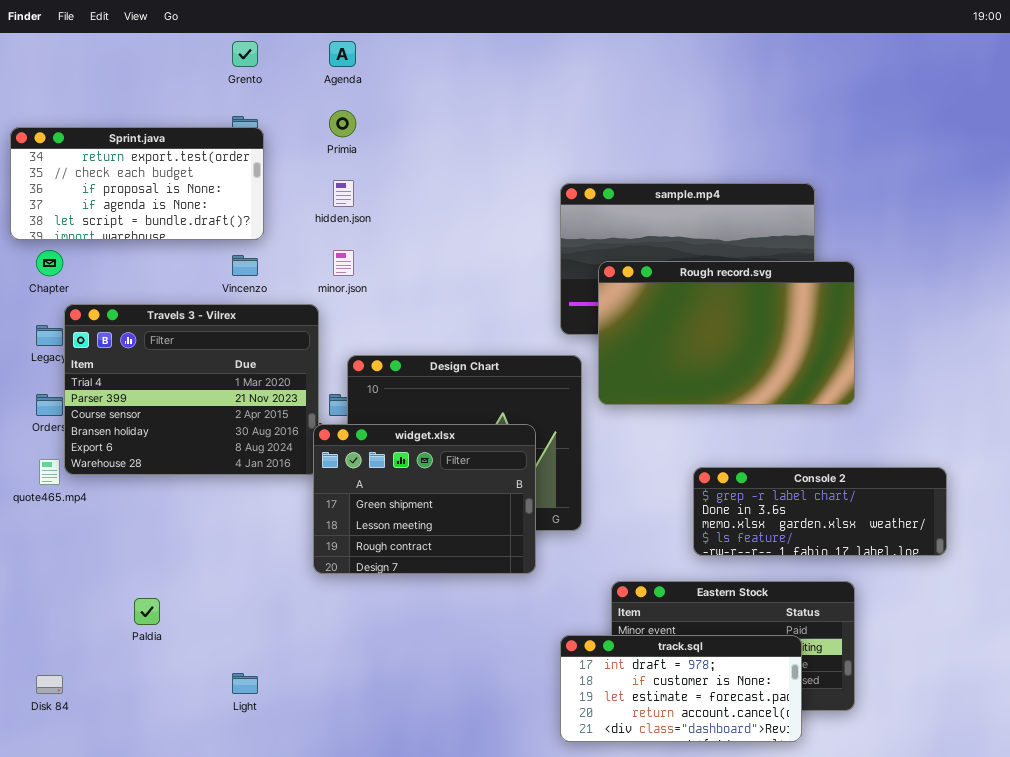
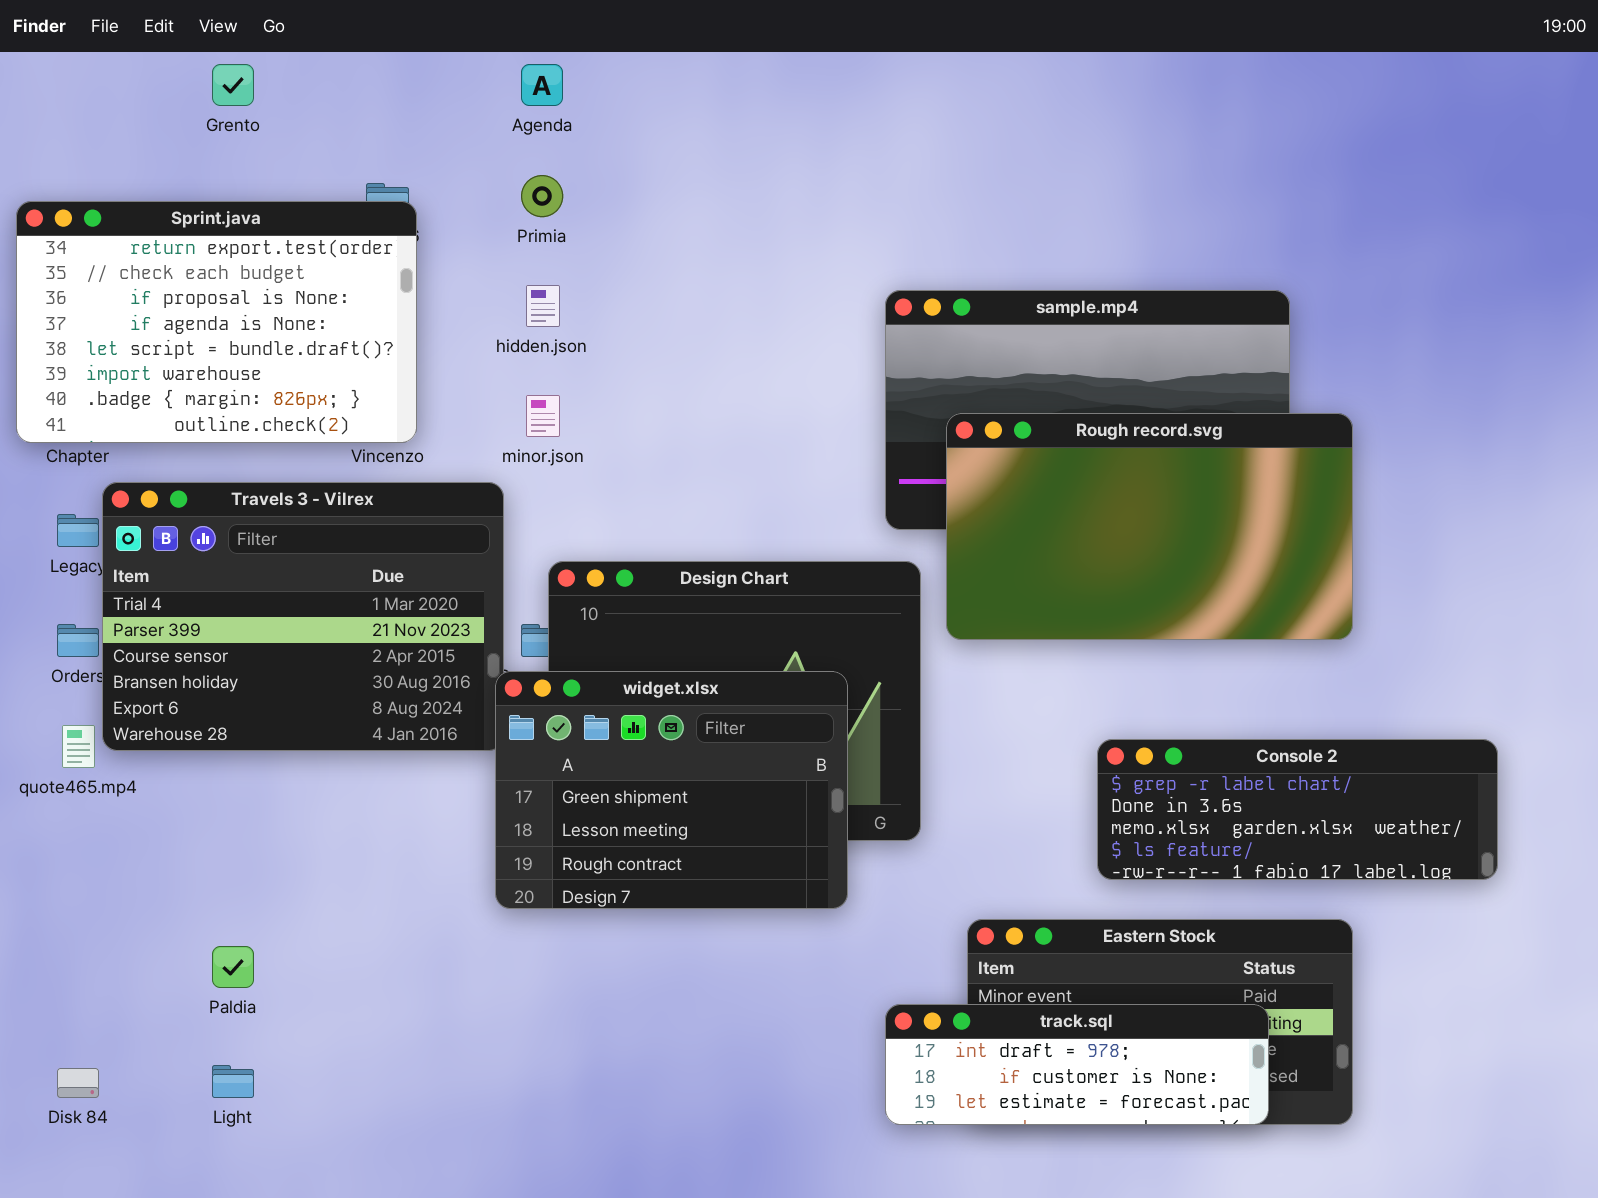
Grento: [232,41,258,67] -> [212,64,254,106], moved
Sprint.java: [10,127,264,240] -> [16,201,417,443], resized
track.sql: [560,635,802,742] -> [885,1004,1269,1125], resized
Light: [232,673,258,694] -> [212,1065,254,1098], moved

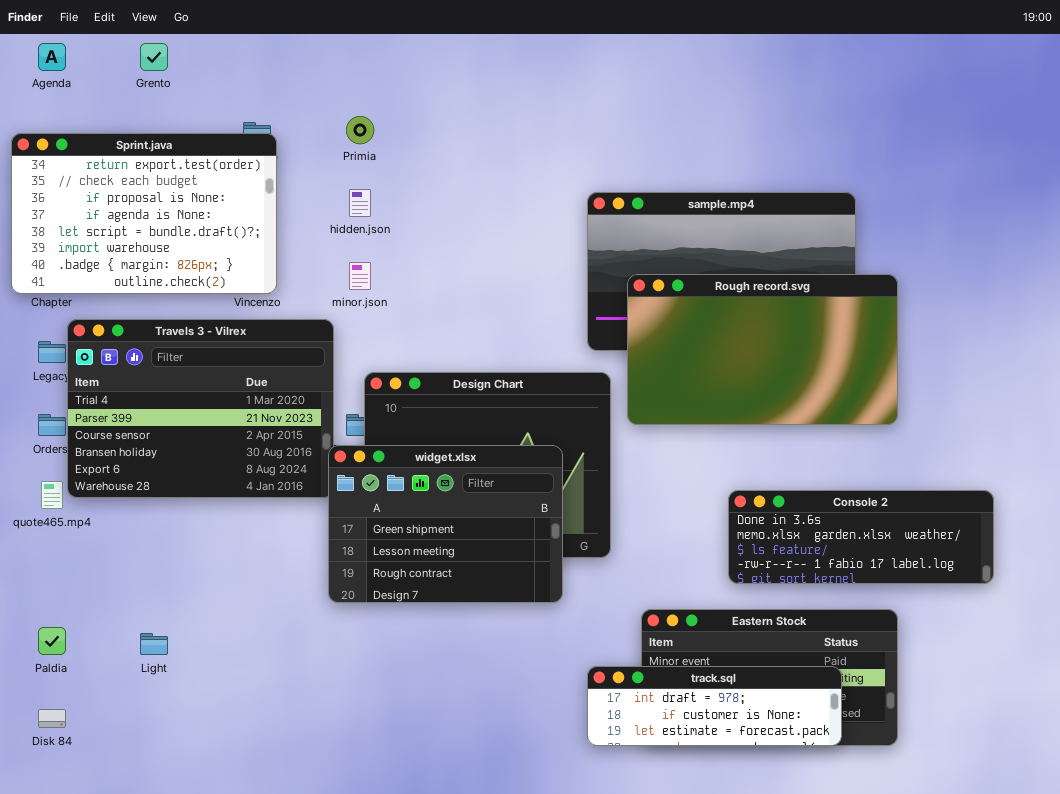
Agenda: [521,64,563,106] -> [38,43,66,71], moved
Console 2: [1097,739,1498,880] -> [728,490,994,584], scrolled down 1 row
Paldia: [212,946,254,988] -> [38,627,66,655], moved
Light: [212,1065,254,1098] -> [140,633,168,655], moved

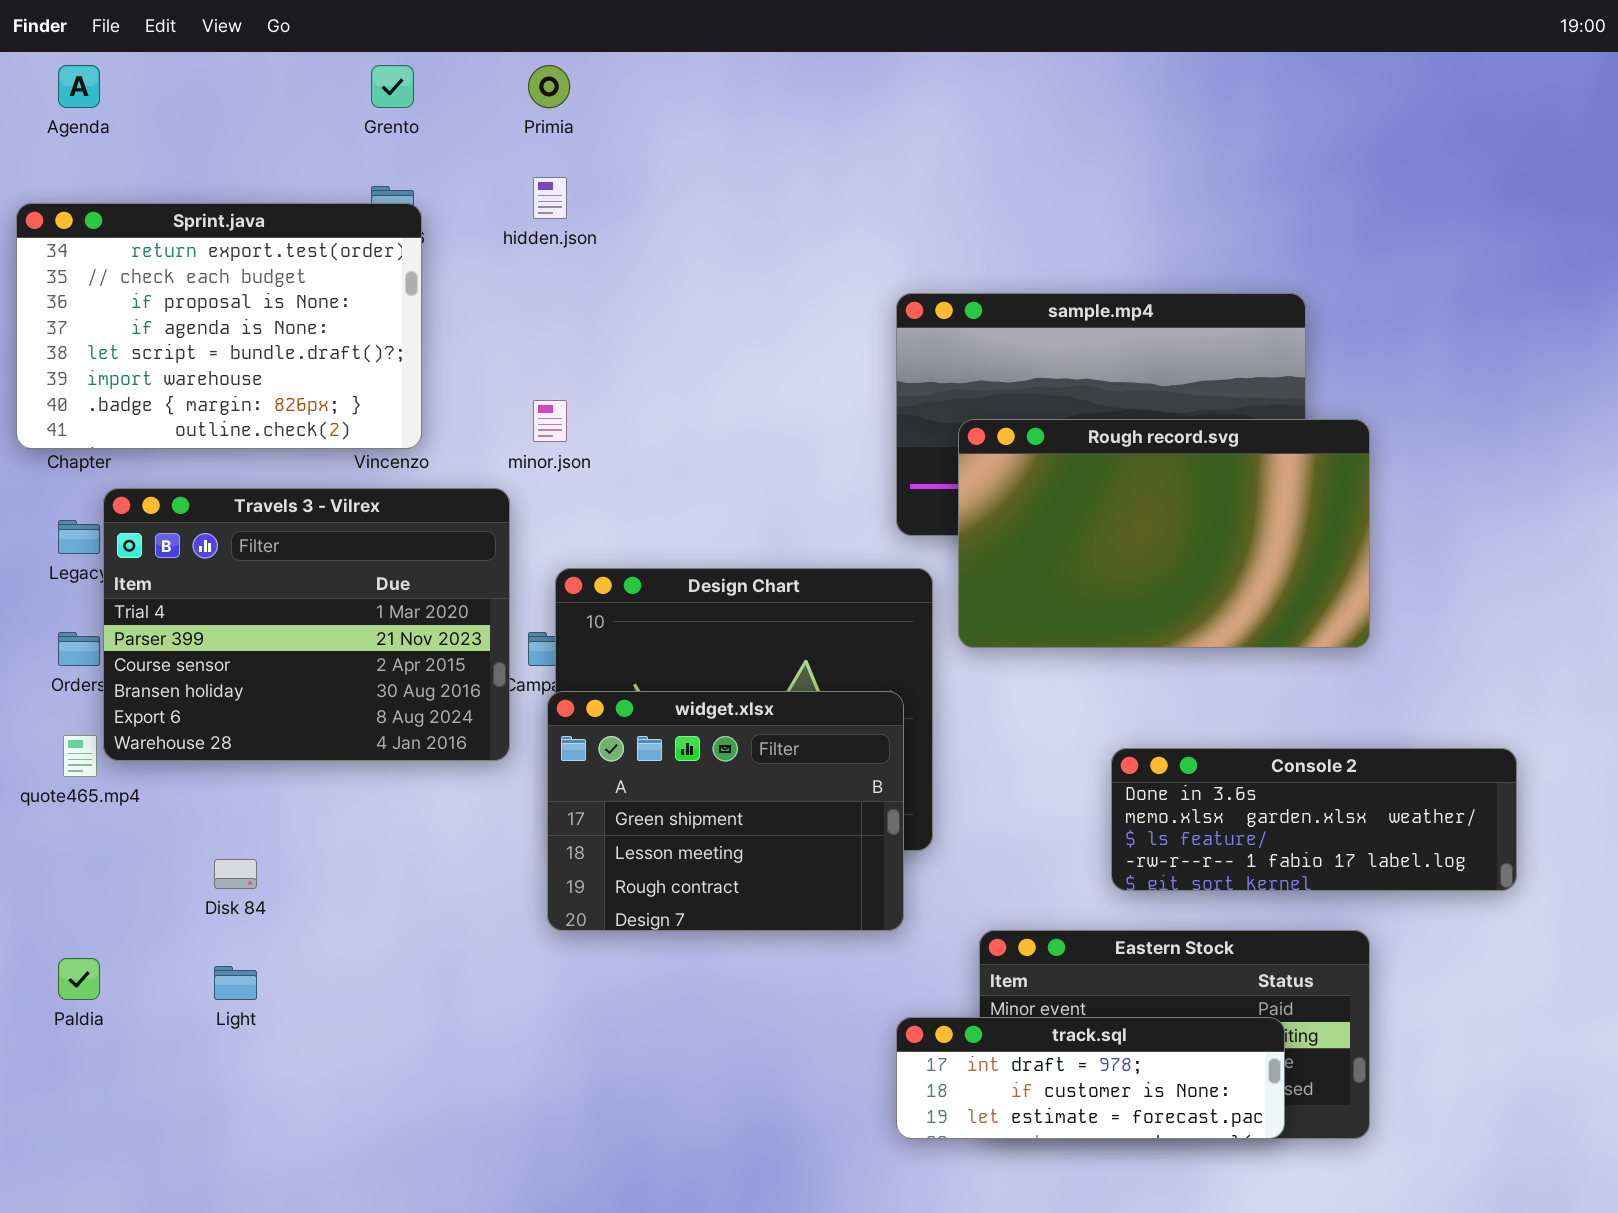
Grento: [140,43,168,71] -> [371,65,414,108], moved
Primia: [346,116,374,144] -> [528,65,570,108], moved
hidden.json: [349,189,371,217] -> [533,177,567,219], moved
widget.xlsx: [328,445,563,603] -> [547,691,904,931], moved
Disk 84: [38,709,66,728] -> [214,859,257,889], moved

